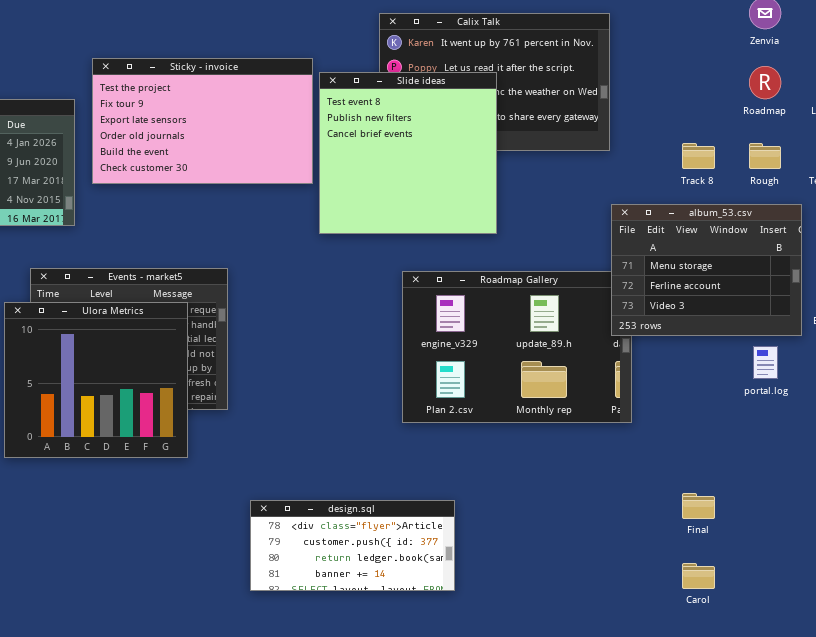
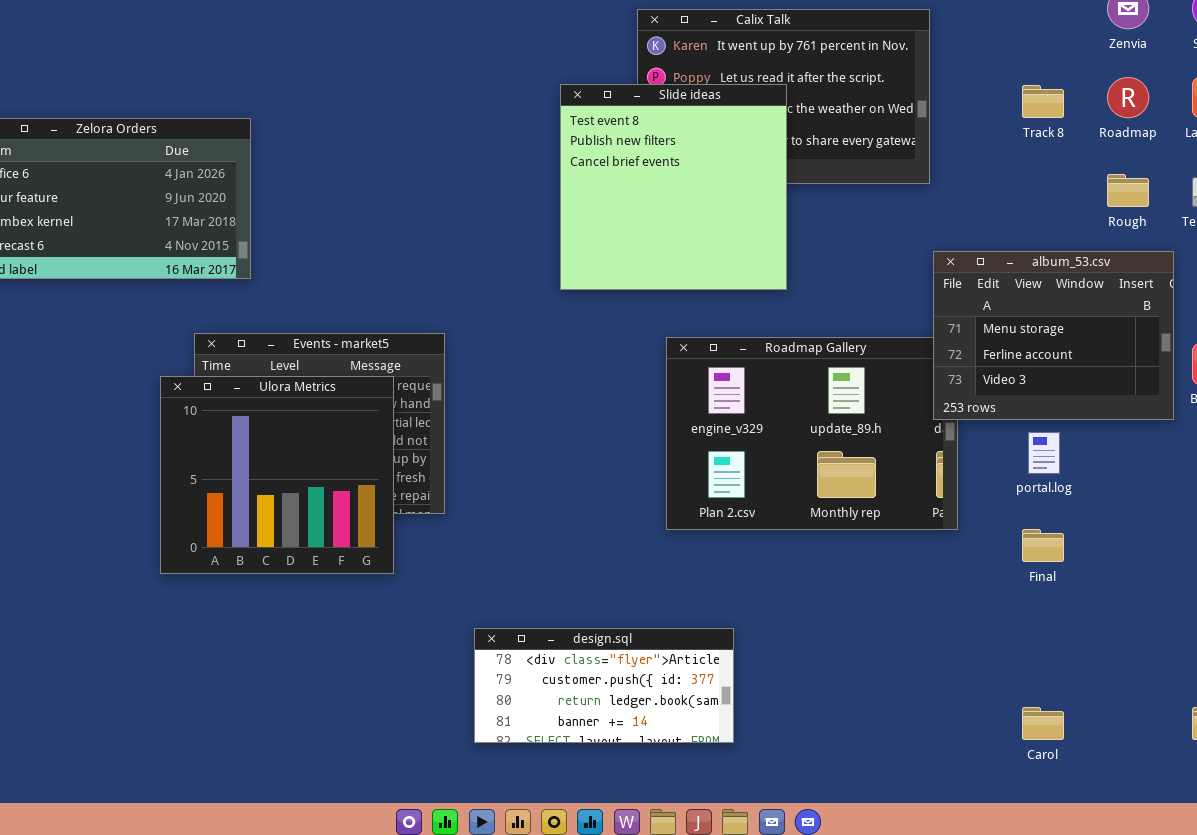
Sticky - invoice: [92,58,313,184] -> none, closed
Track 8: [682,143,715,169] -> [1022,85,1064,118], moved
portal.log: [753,346,778,379] -> [1028,432,1060,474], moved
Final: [682,493,715,519] -> [1022,529,1064,562], moved

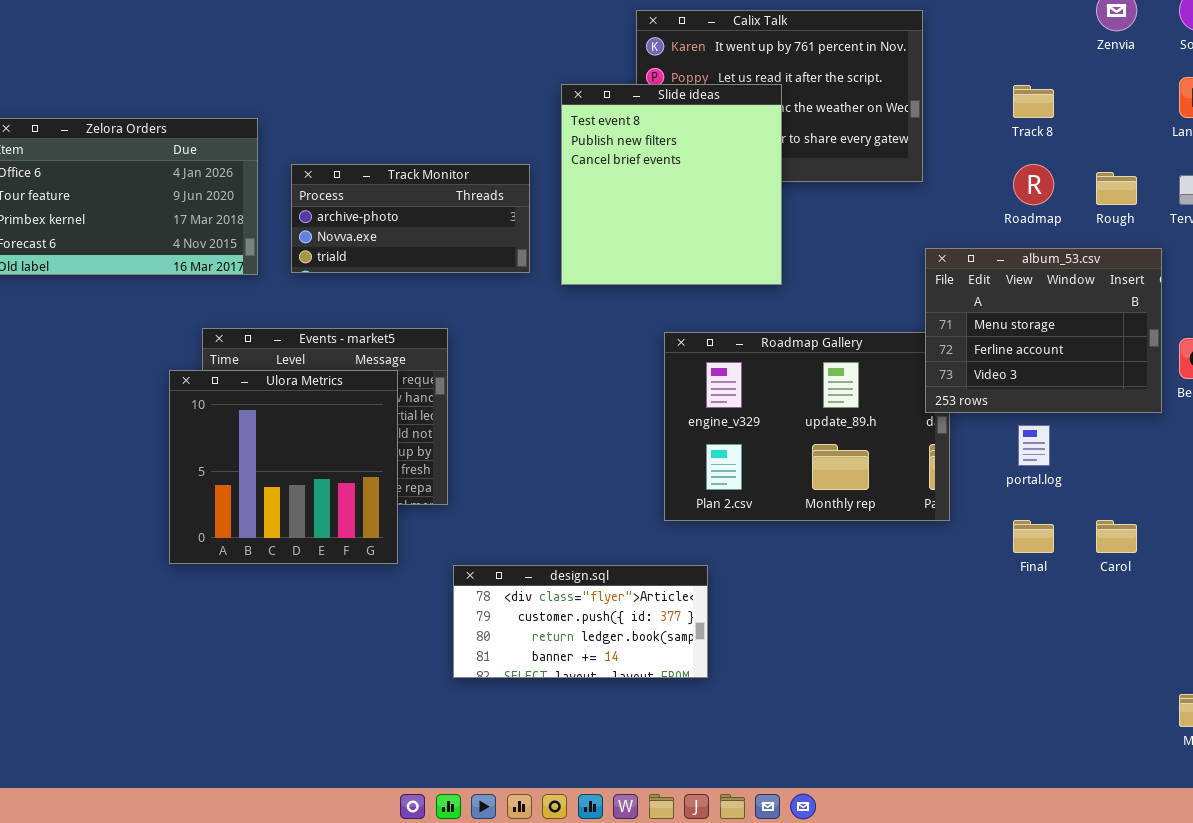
Roadmap: [1107,77,1149,118] -> [1013,164,1054,205], moved
Track Monitor: none -> [291,164,530,273], opened
design.sql: [474,628,734,743] -> [453,565,708,678], moved
Carol: [1022,707,1064,740] -> [1096,520,1137,553], moved

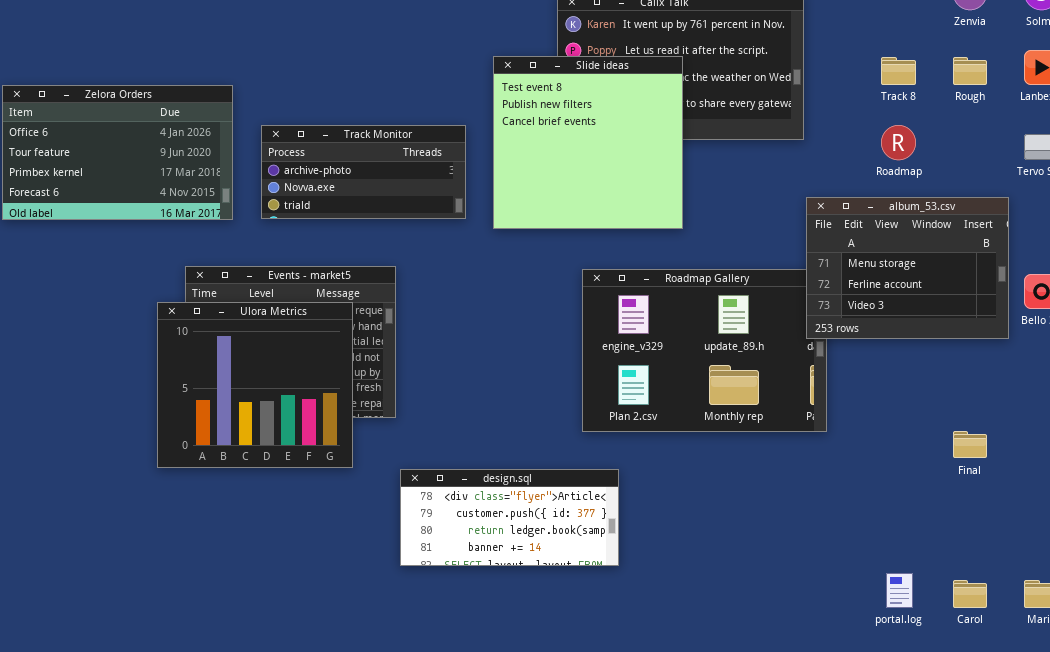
Rough: [1096,172,1137,205] -> [953,57,987,85], moved
portal.log: [1018,425,1050,466] -> [886,573,913,608], moved
Final: [1013,520,1054,553] -> [953,431,987,458], moved
Carol: [1096,520,1137,553] -> [953,580,987,608], moved

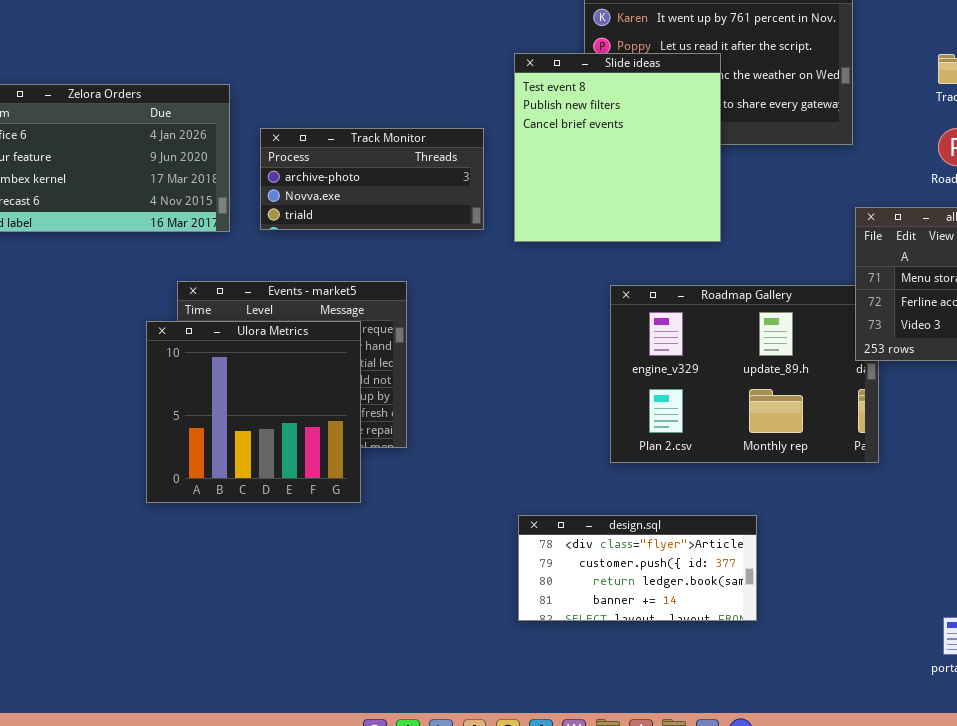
design.sql: [400,469,619,566] -> [518,515,757,621], moved

